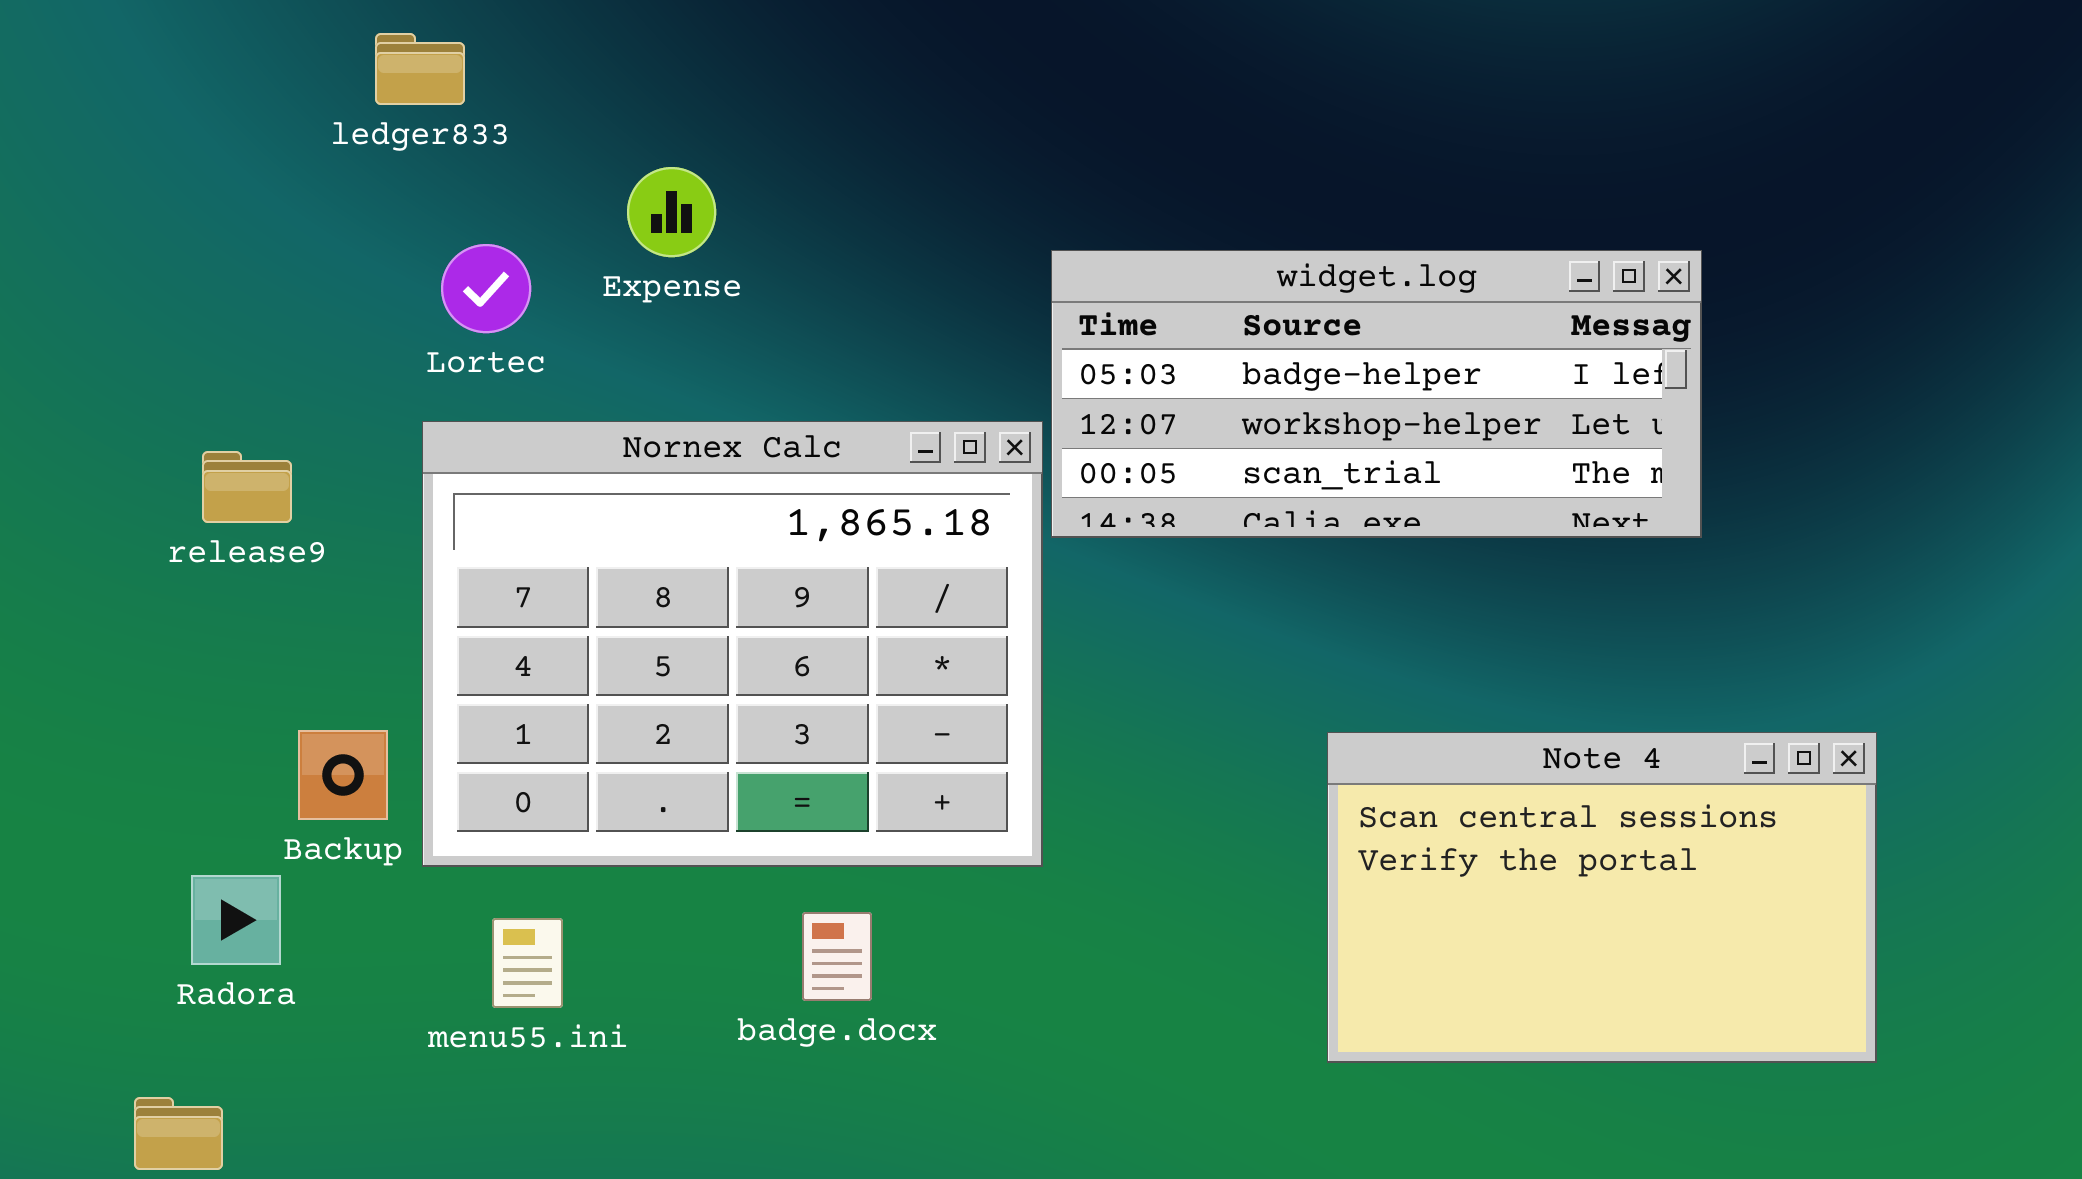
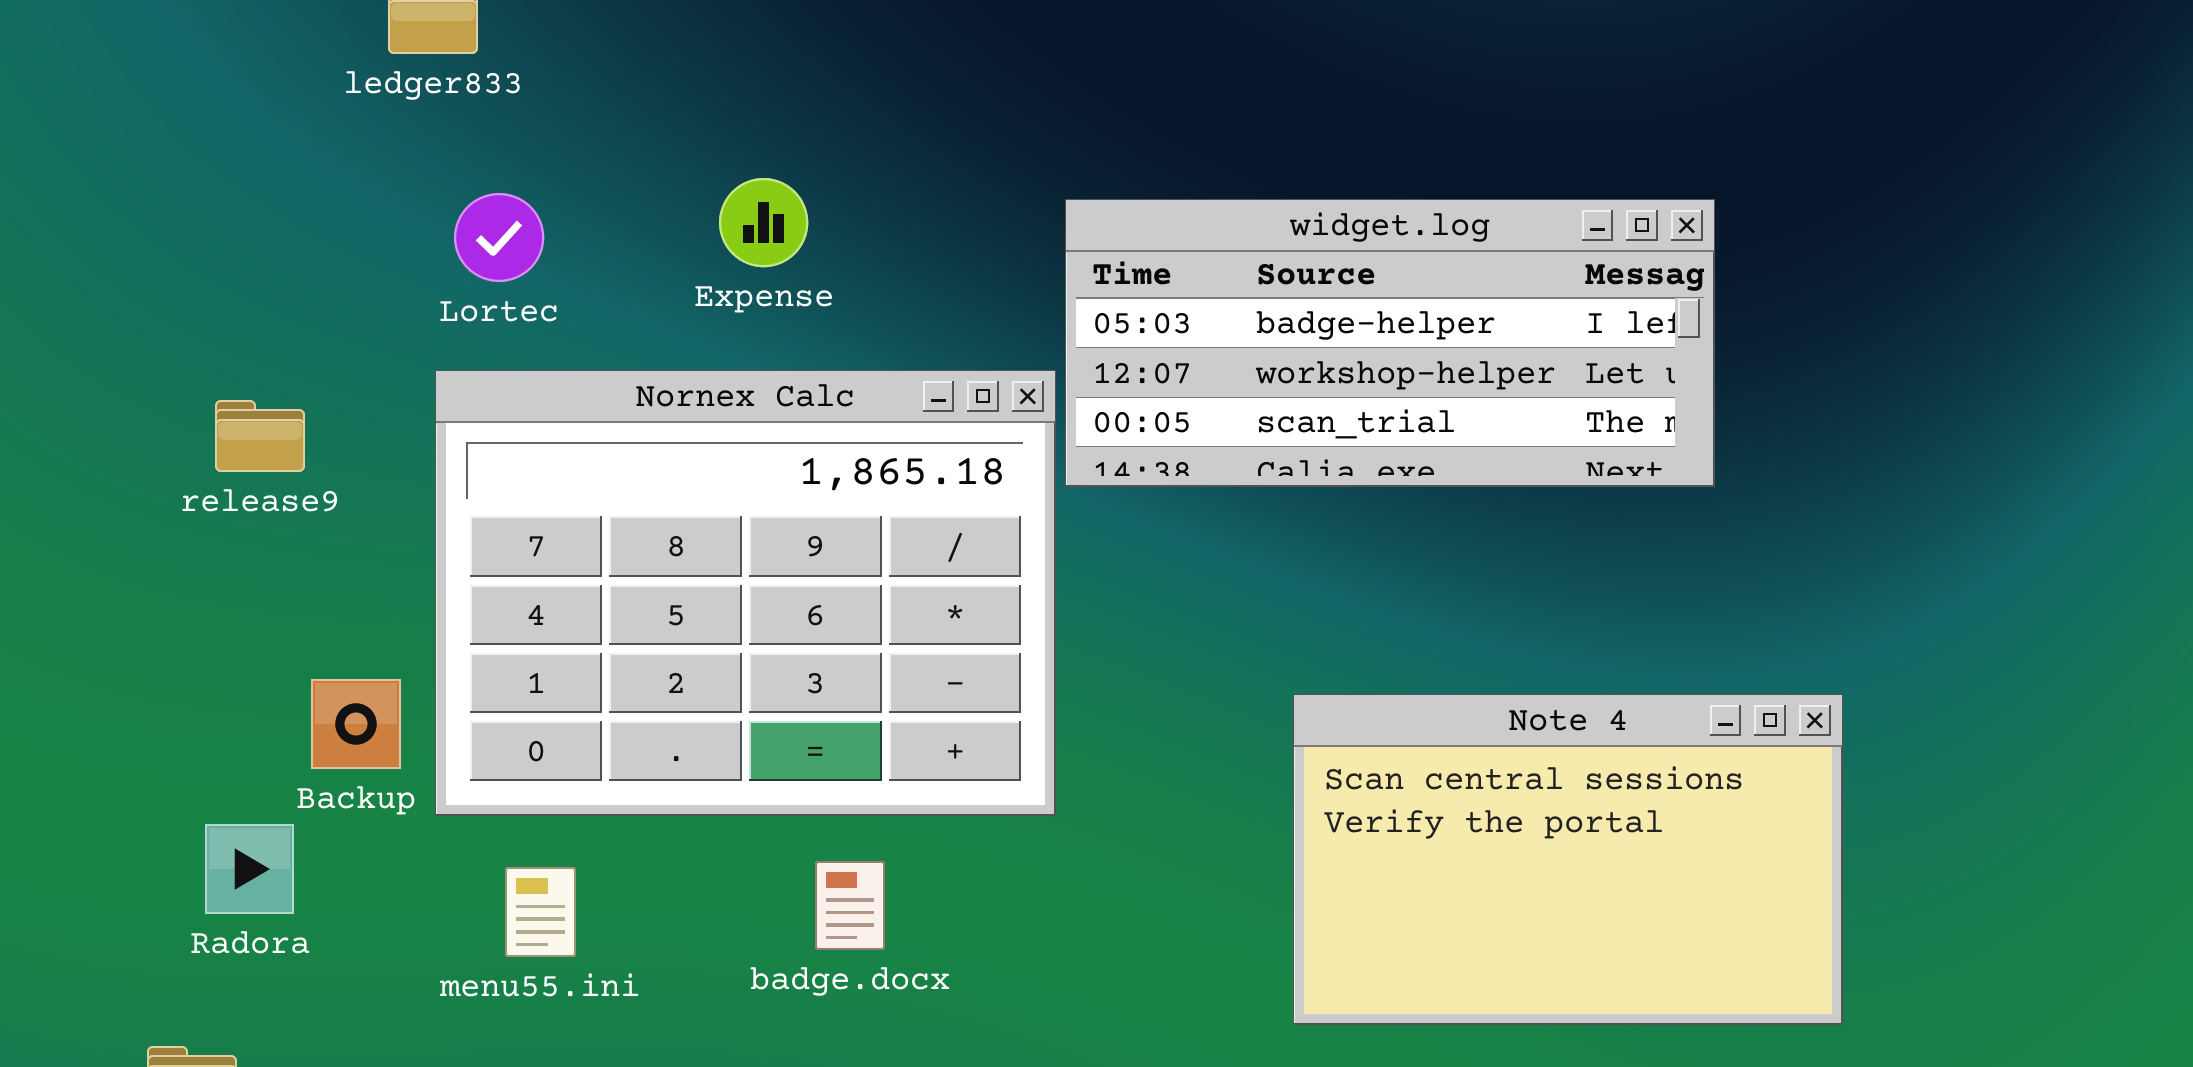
Expense: [627,167,716,257] -> [719,178,808,267], moved
Note 4: [1327,732,1877,1063] -> [1293,694,1843,1025], moved

